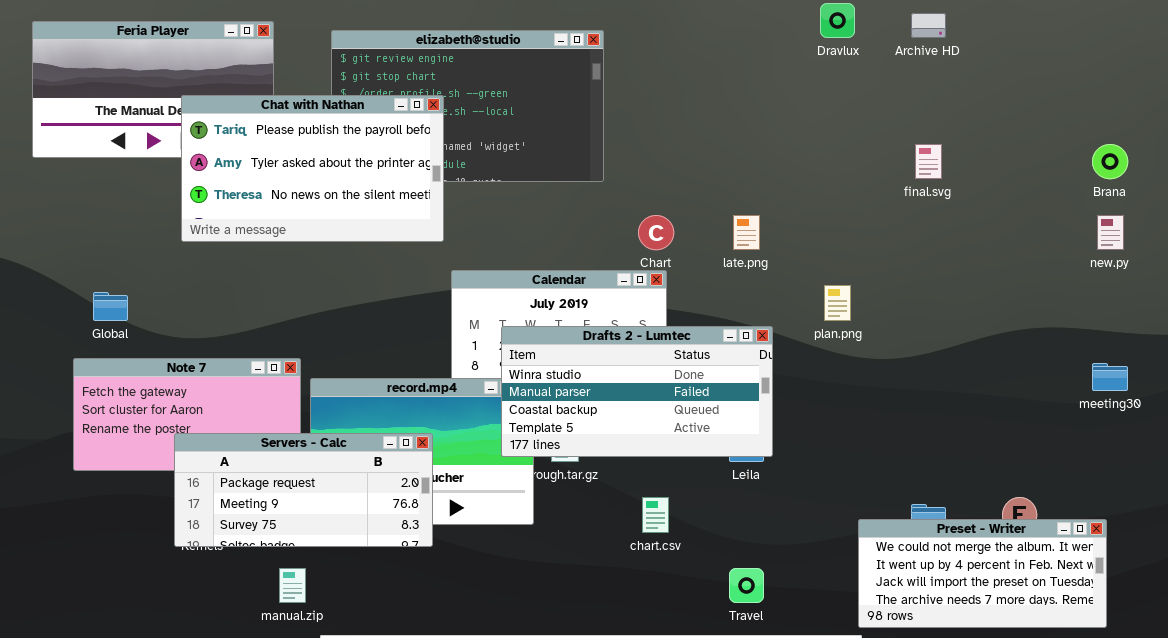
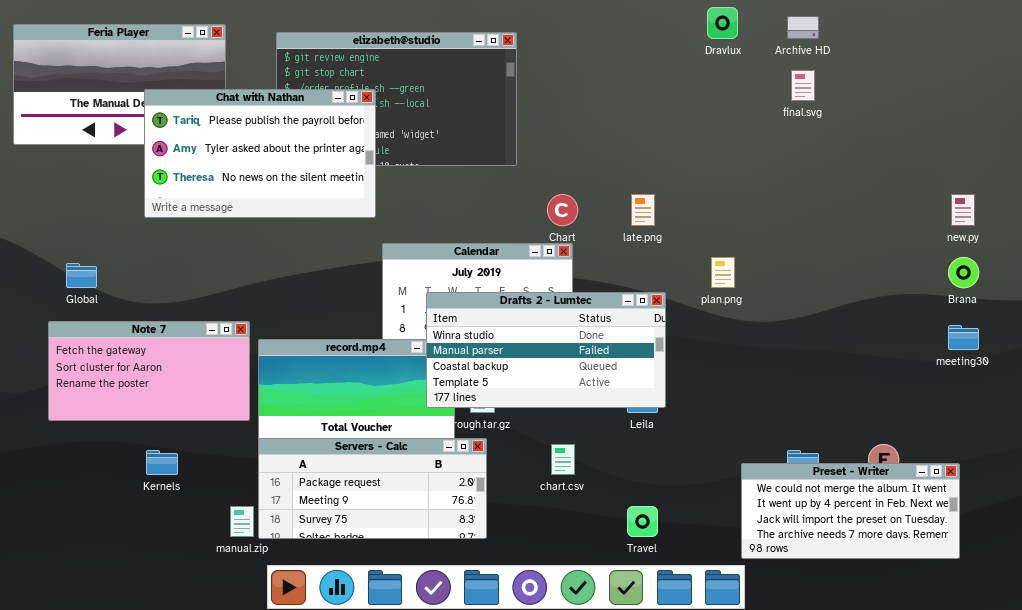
final.svg: [915,144,942,179] -> [791,70,815,101], moved
Brana: [1092,144,1128,179] -> [948,257,979,288], moved
Servers - Calc: [174,433,433,547] -> [258,438,487,539], moved

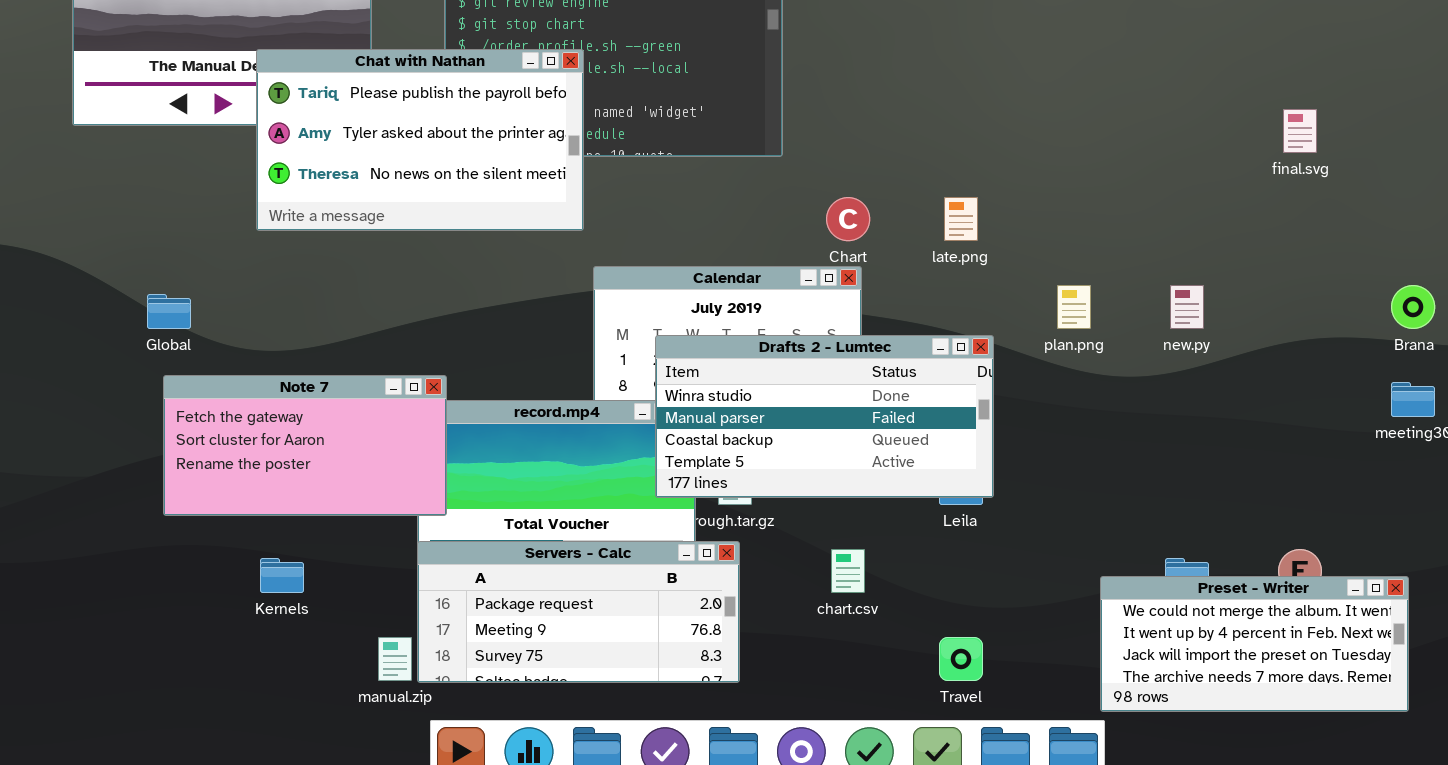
final.svg: [791,70,815,101] -> [1283,109,1317,153], moved
new.py: [951,194,975,226] -> [1170,285,1204,329], moved
Note 7: [48,321,250,421] -> [163,375,447,516], moved

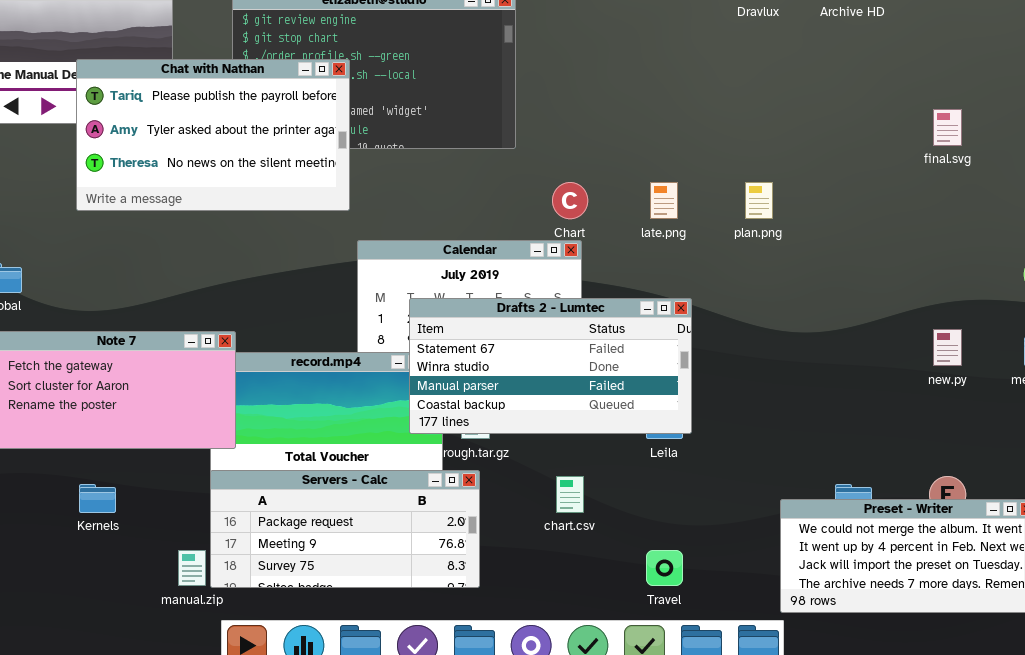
plan.png: [1057,285,1091,329] -> [745,182,773,219], moved
new.py: [1170,285,1204,329] -> [933,329,962,366], moved
Drafts 2 - Lumtec: [655,335,994,498] -> [409,298,692,434], scrolled up 1 row

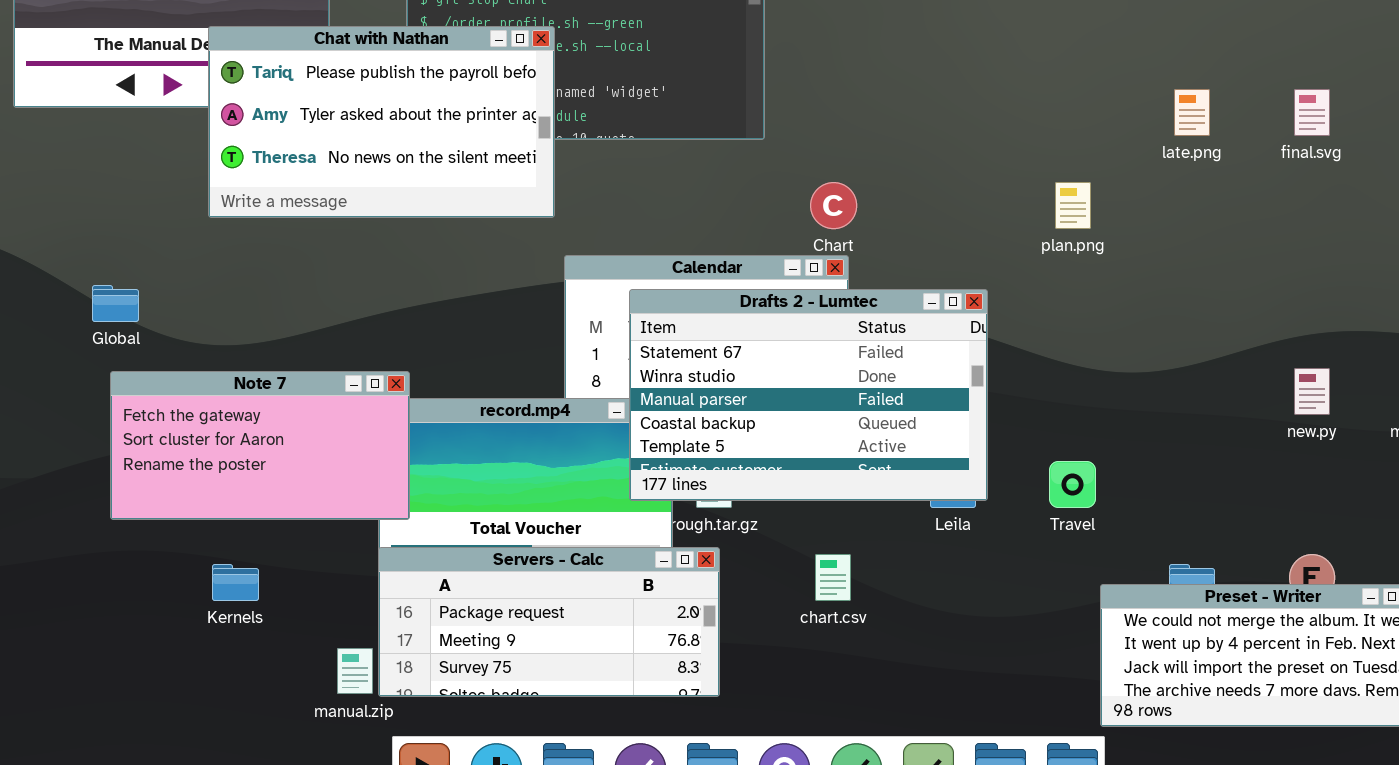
late.png: [650,182,678,219] -> [1174,89,1210,136], moved
Drafts 2 - Lumtec: [409,298,692,434] -> [629,289,988,501], resized
Travel: [646,550,683,586] -> [1049,461,1096,508], moved

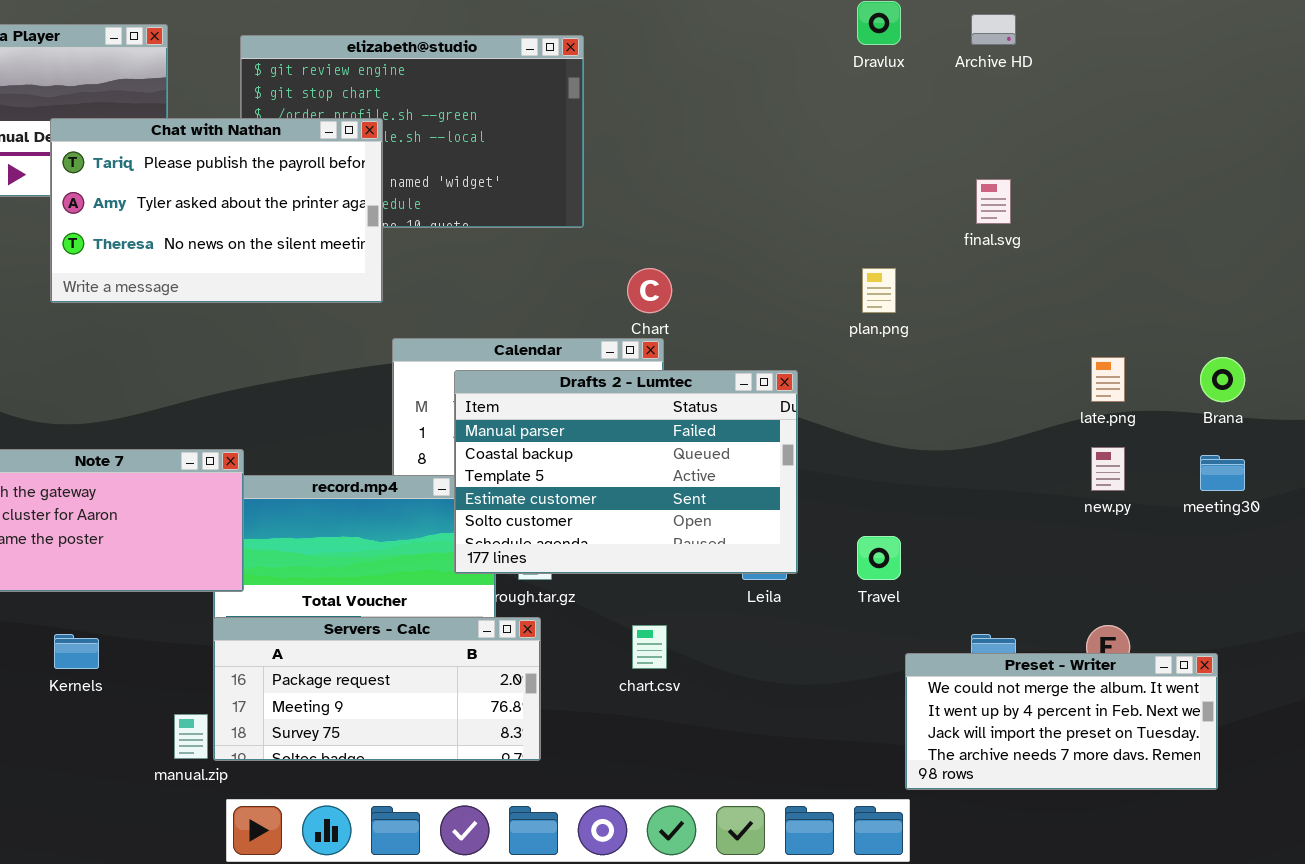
late.png: [1174,89,1210,136] -> [1091,357,1125,402], moved
final.svg: [1294,89,1330,136] -> [976,179,1011,224], moved
Drafts 2 - Lumtec: [629,289,988,501] -> [454,370,798,574], scrolled down 2 rows

